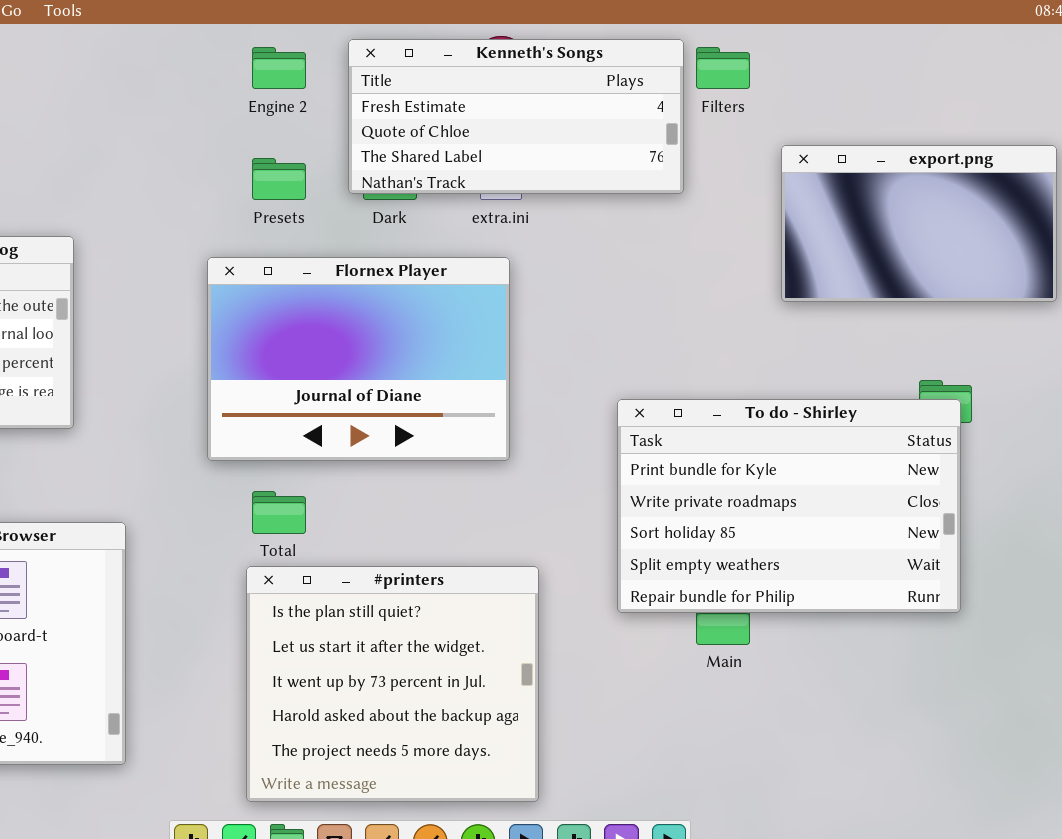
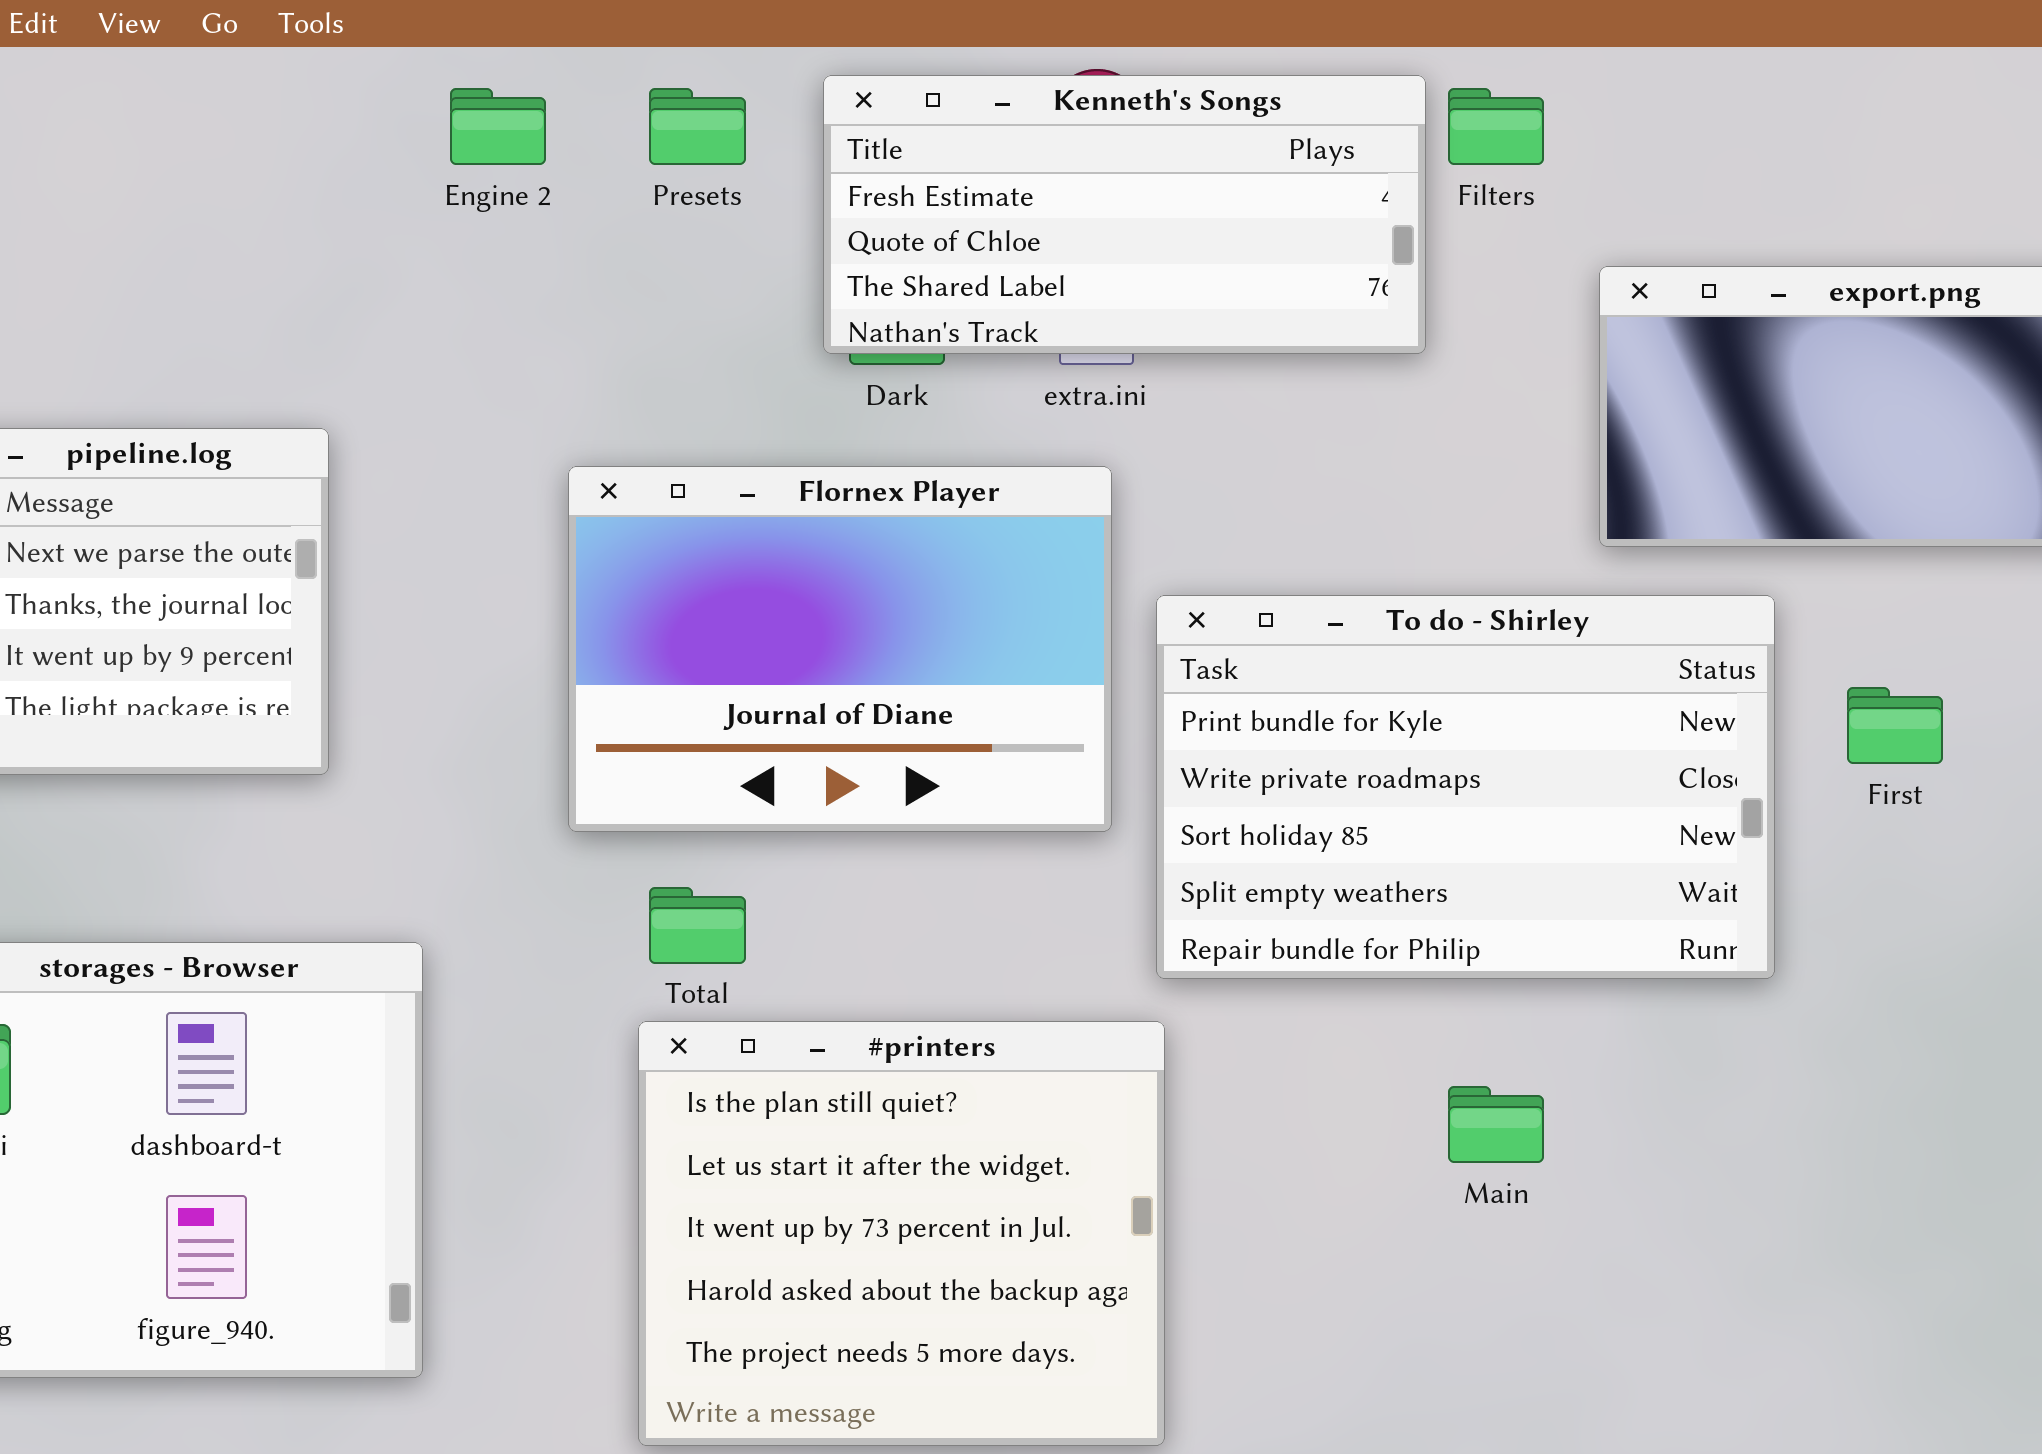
Engine 2: [252,47,306,89] -> [450,88,546,165], moved
Presets: [252,158,306,200] -> [649,88,746,165], moved
To do - Shirley: [617,399,961,613] -> [1156,595,1775,979], moved

